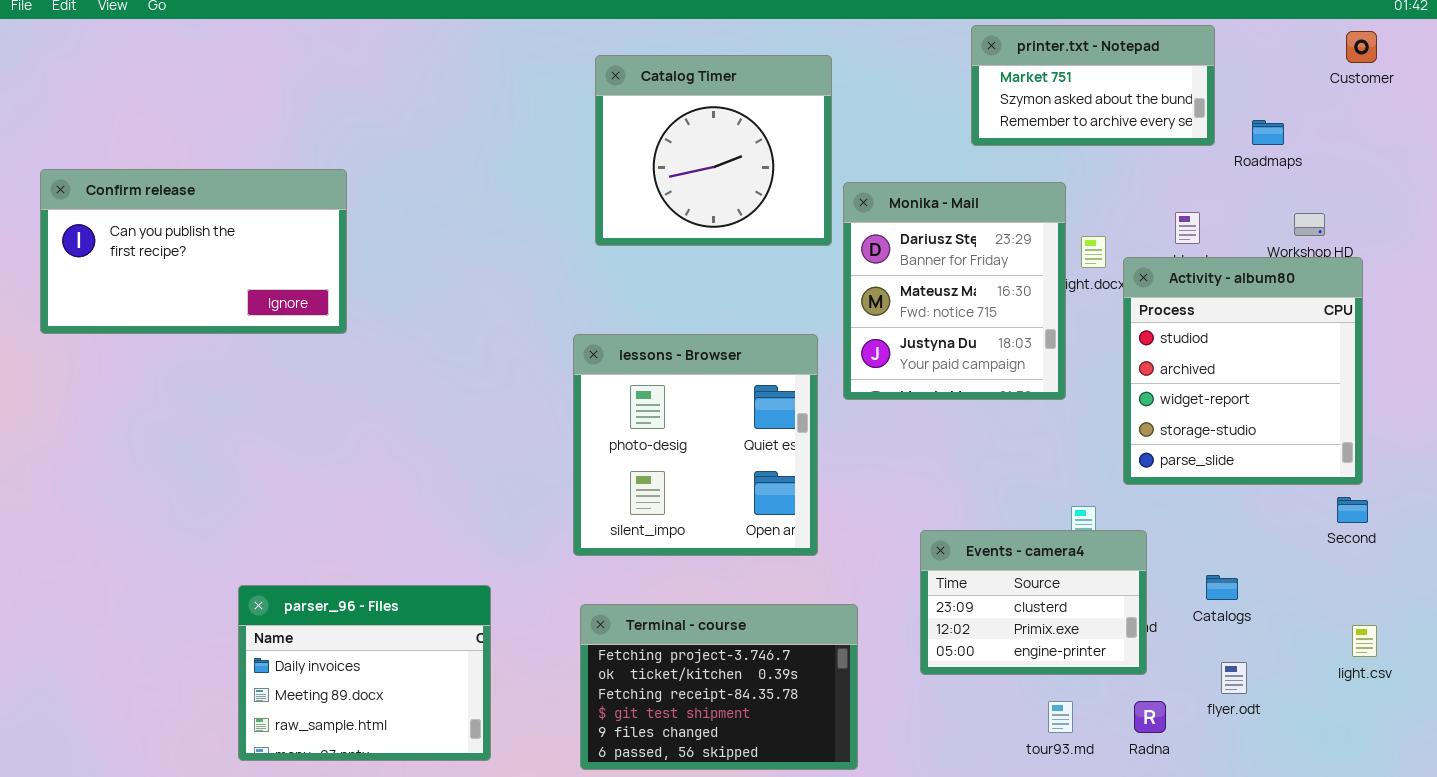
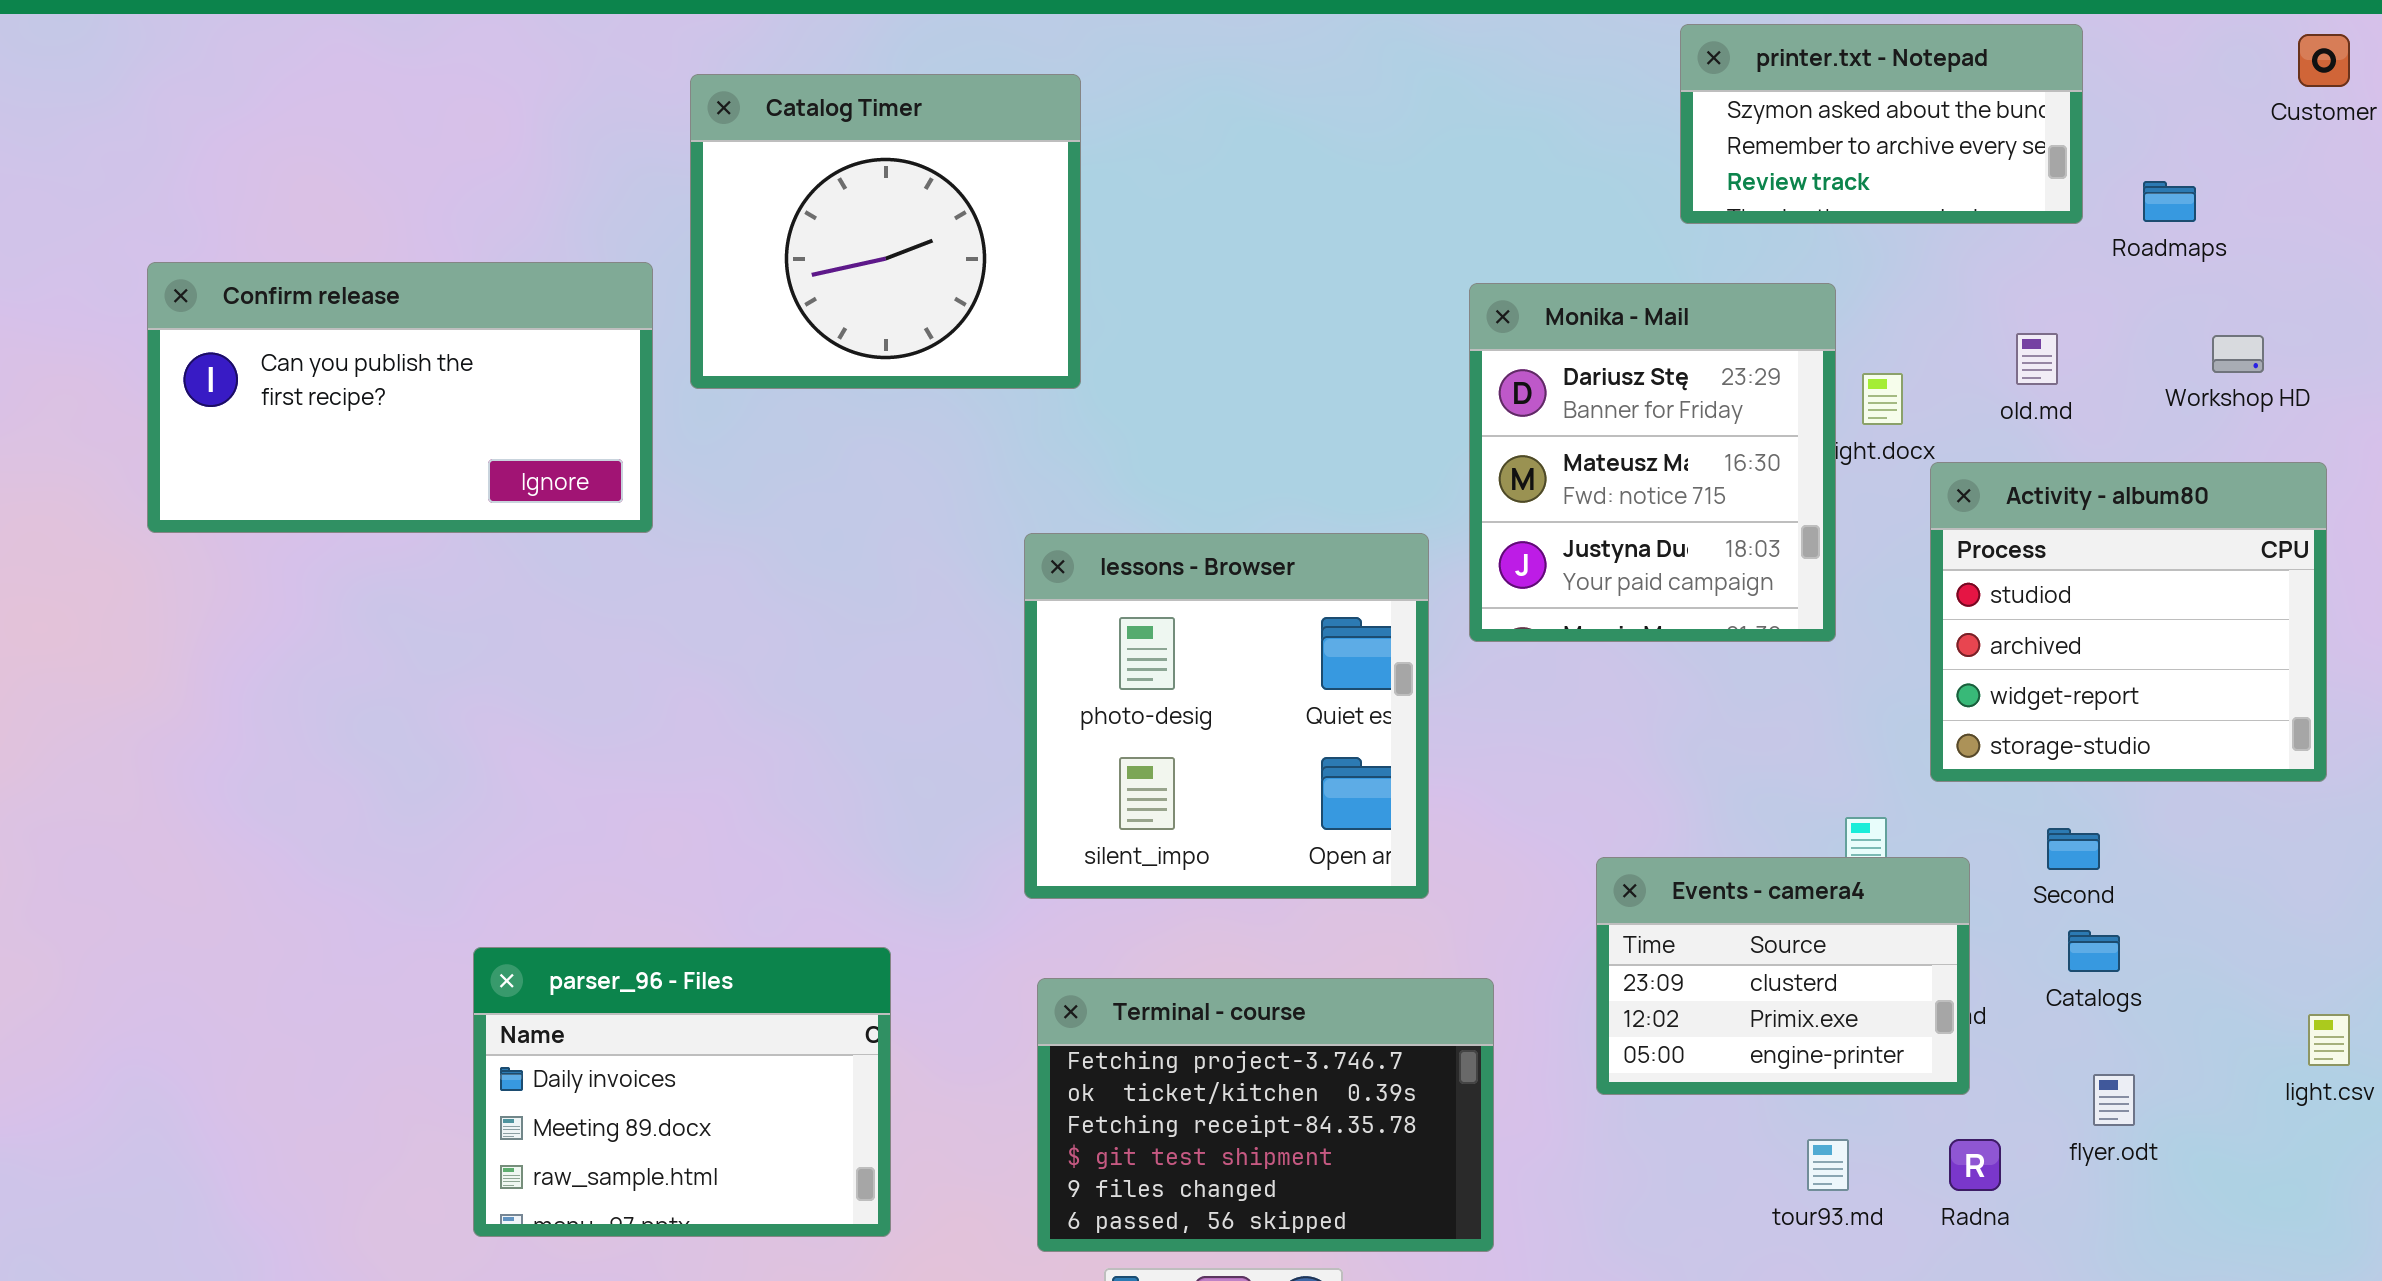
printer.txt - Notepad: [971,25,1215,146] -> [1680,24,2083,224], scrolled down 1 row
Catalog Timer: [595,55,832,246] -> [690,74,1081,389], moved
Activity - album80: [1123,257,1363,485] -> [1930,462,2327,782], resized
Second: [1337,497,1368,523] -> [2047,828,2100,870], moved

